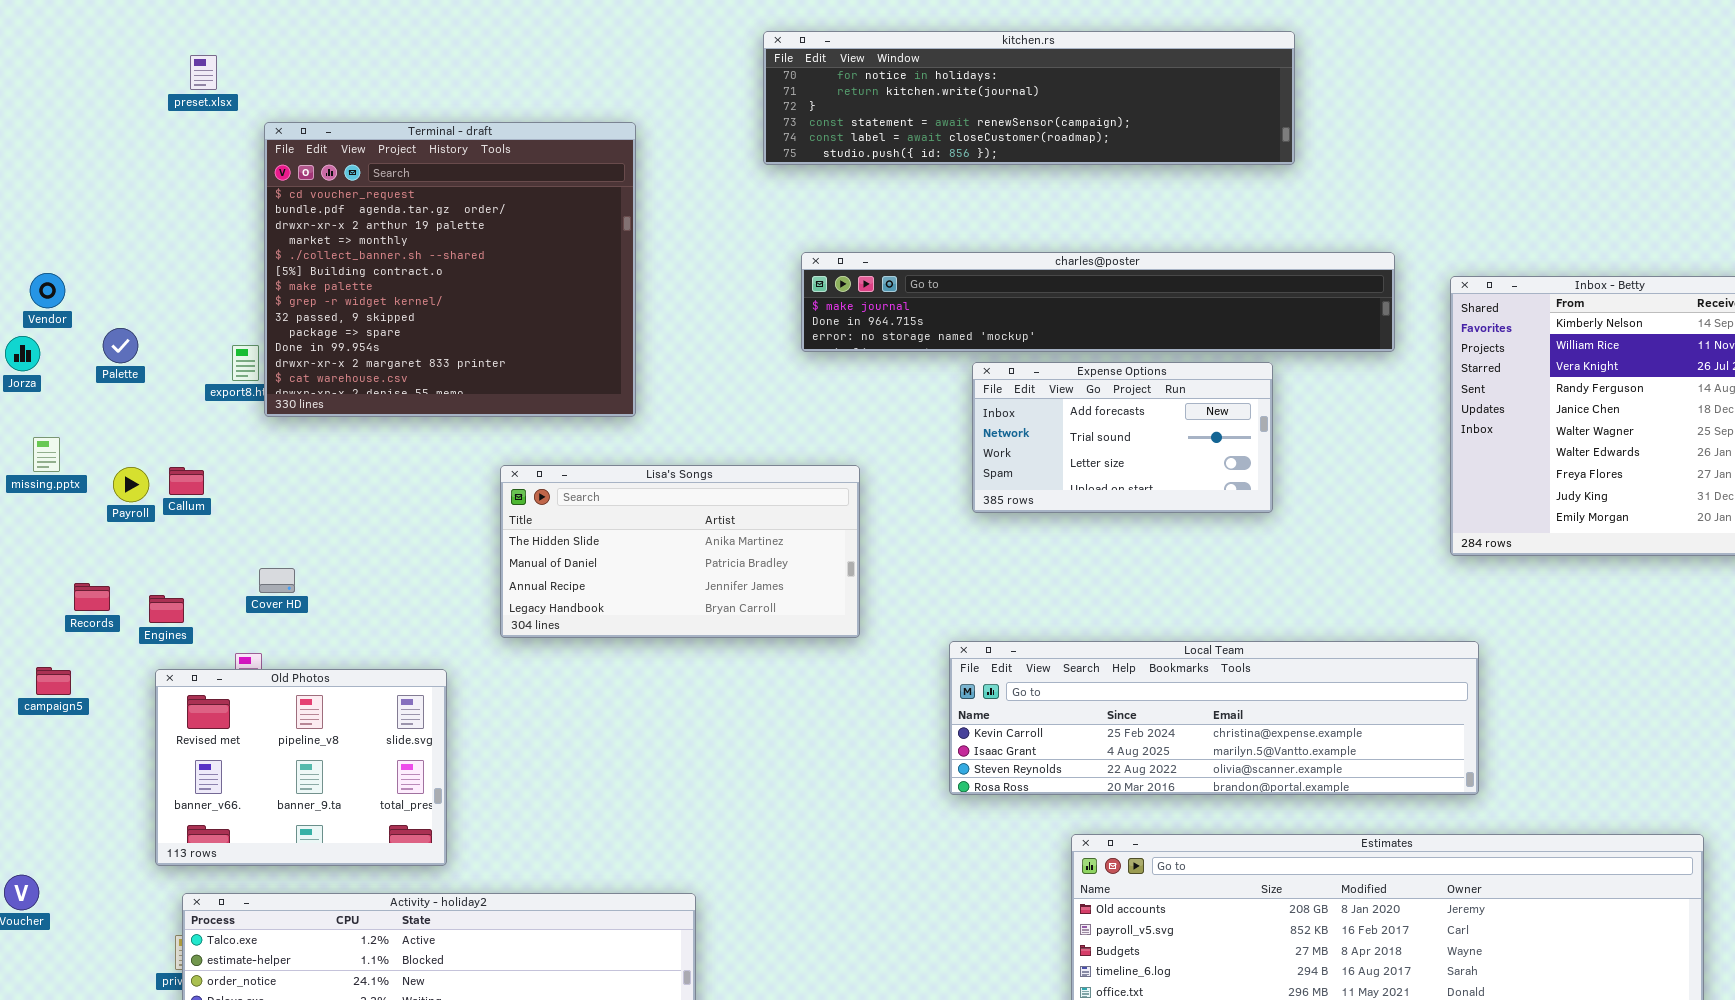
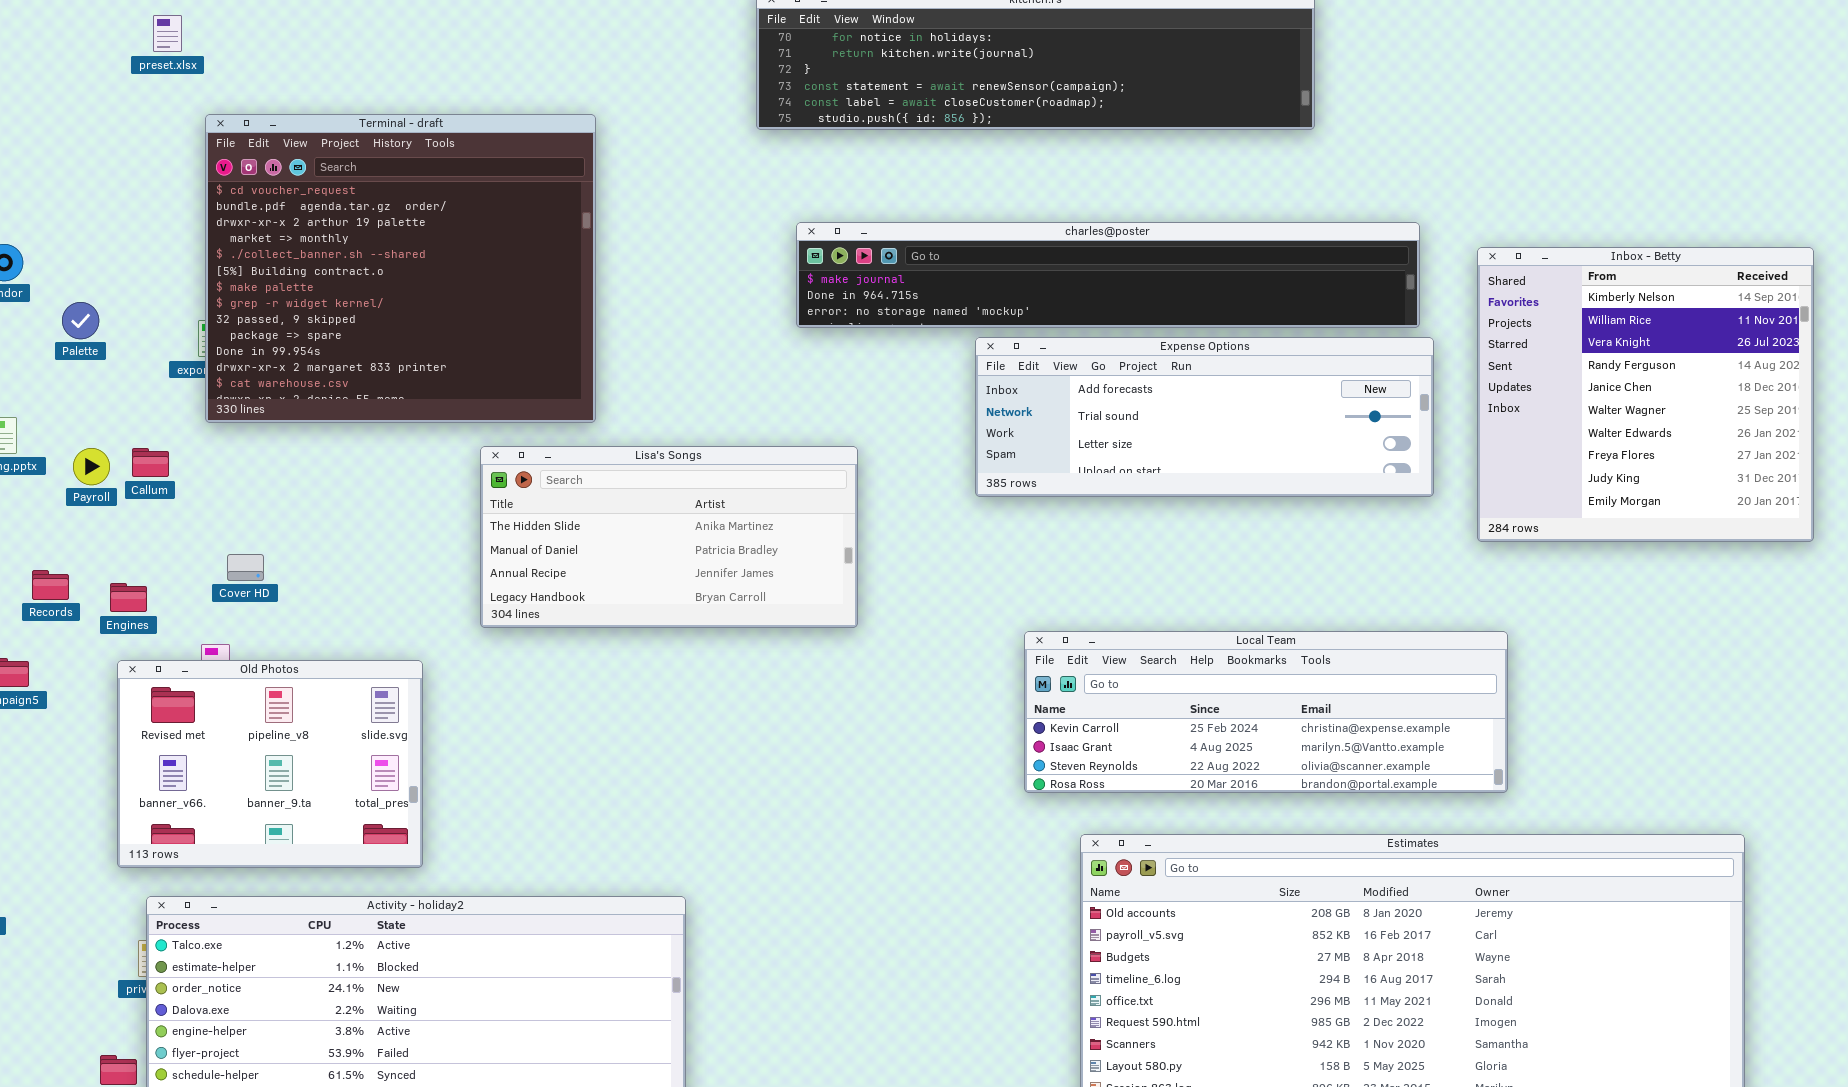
Terminal - draft: [264,122,636,417] -> [205,114,596,423], moved
Expense Options: [972,362,1273,513] -> [975,337,1434,497], resized
Local Team: [949,641,1479,795] -> [1024,631,1508,793], resized

